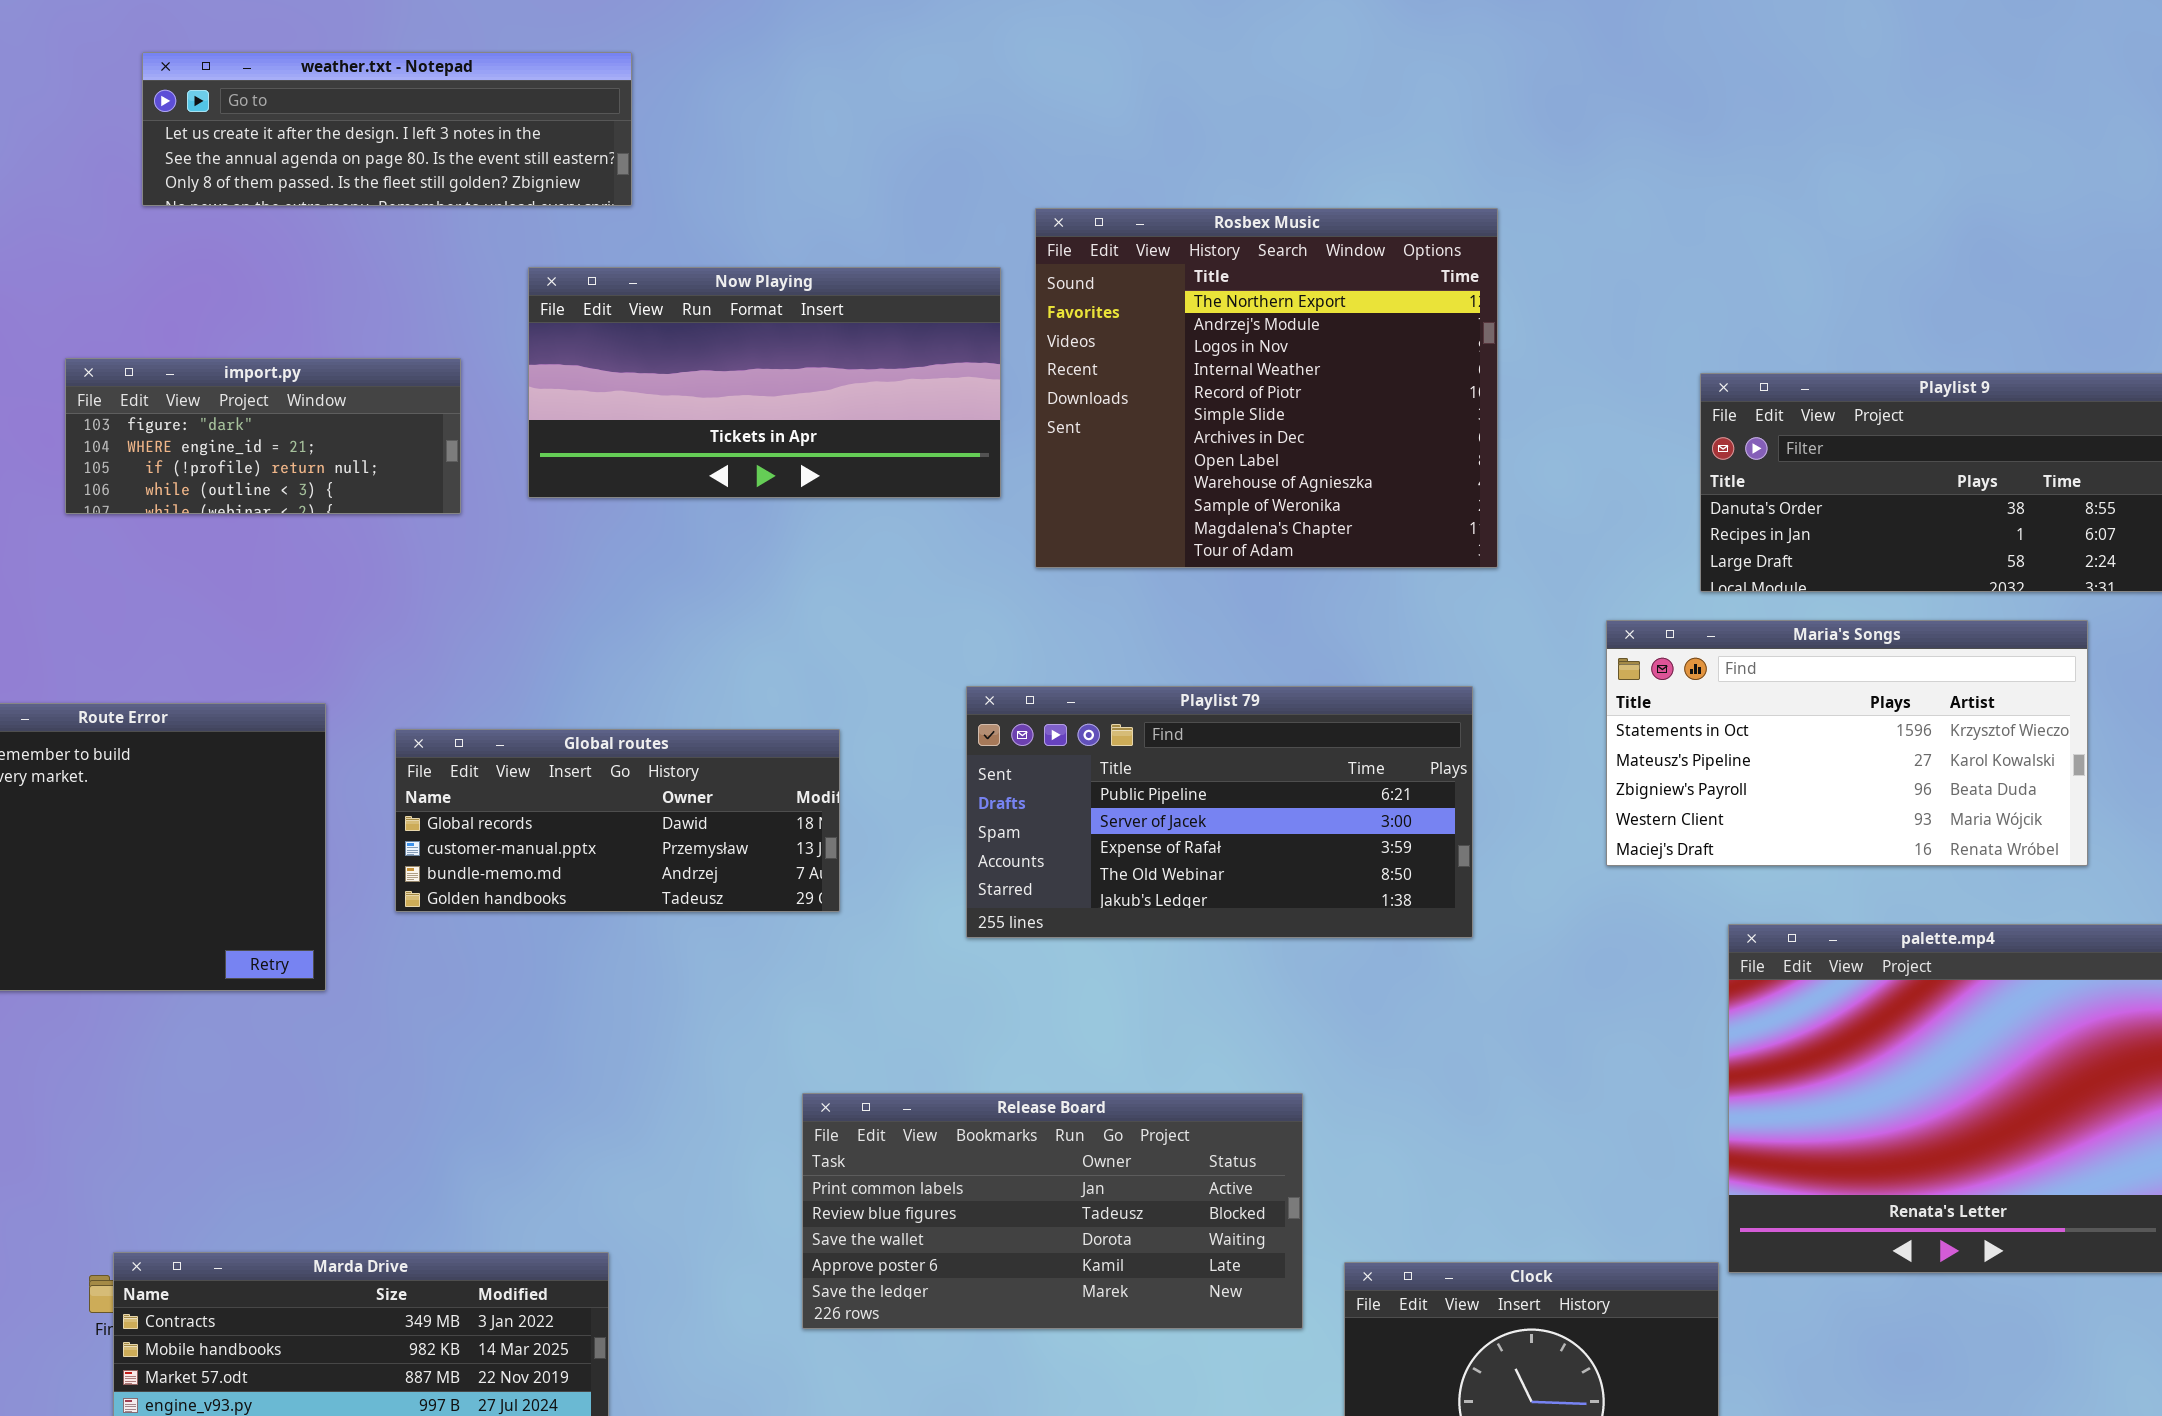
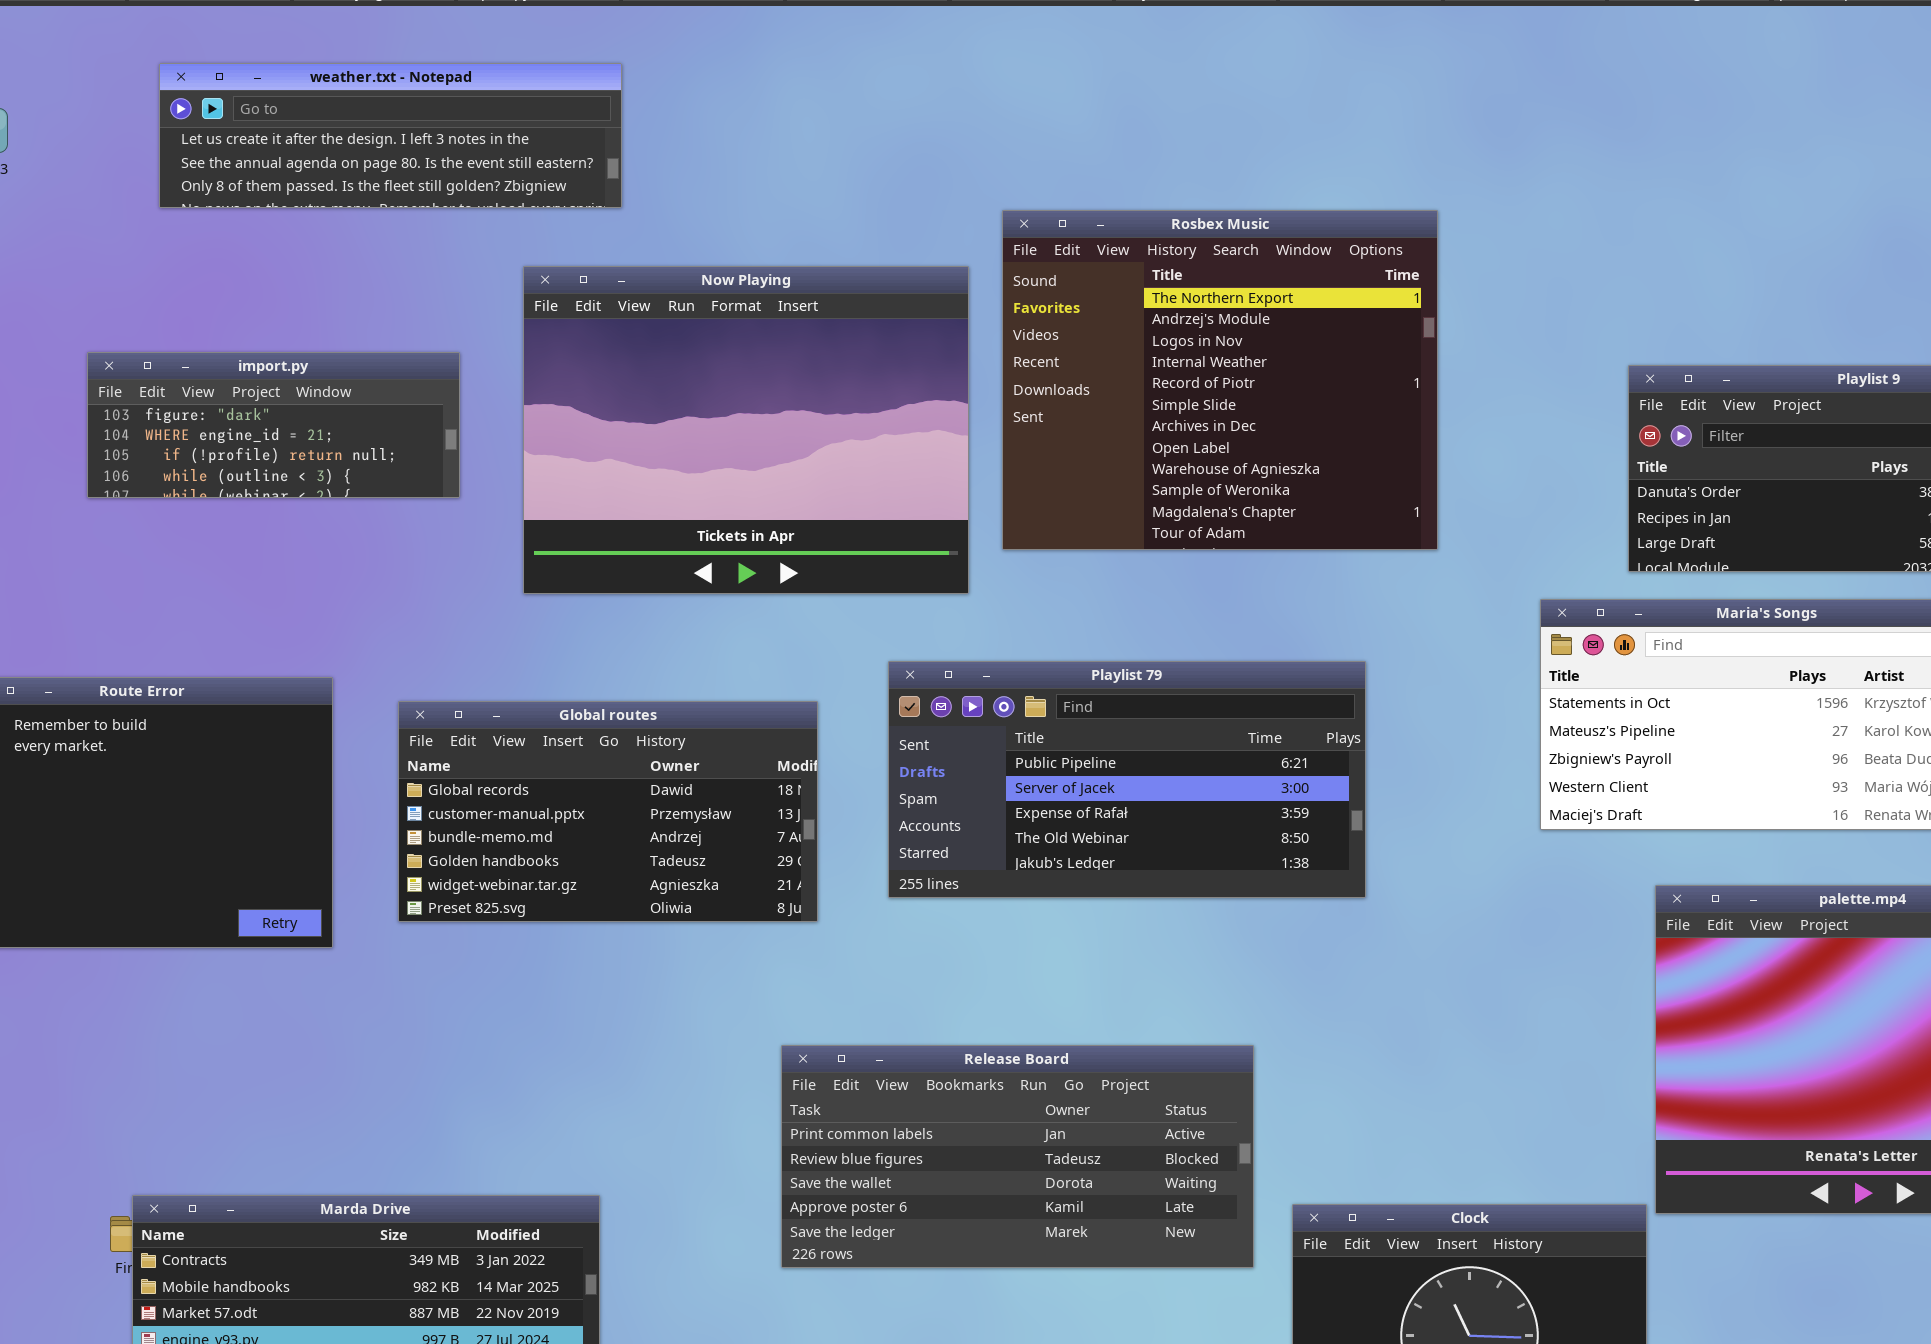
Now Playing: [528,267,1001,498] -> [523,266,969,594], resized
Playlist 79: [966,686,1473,938] -> [888,661,1366,898], moved
Global routes: [395,729,840,912] -> [398,701,818,922], resized

